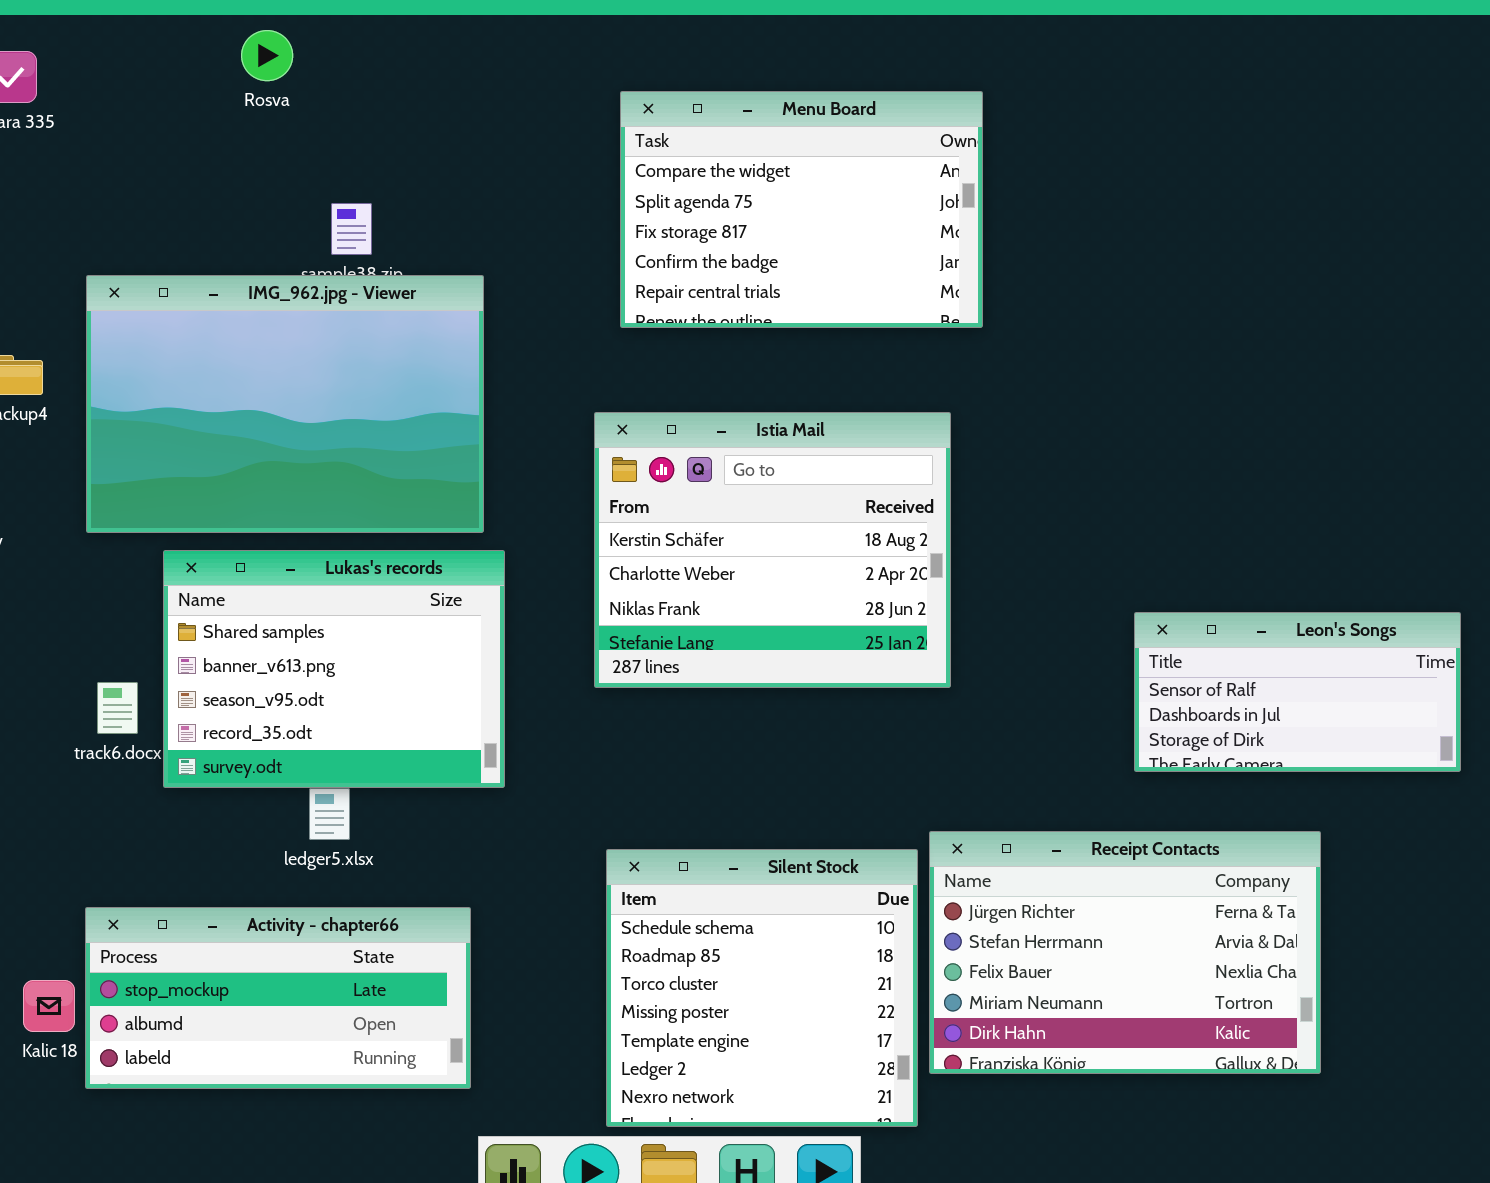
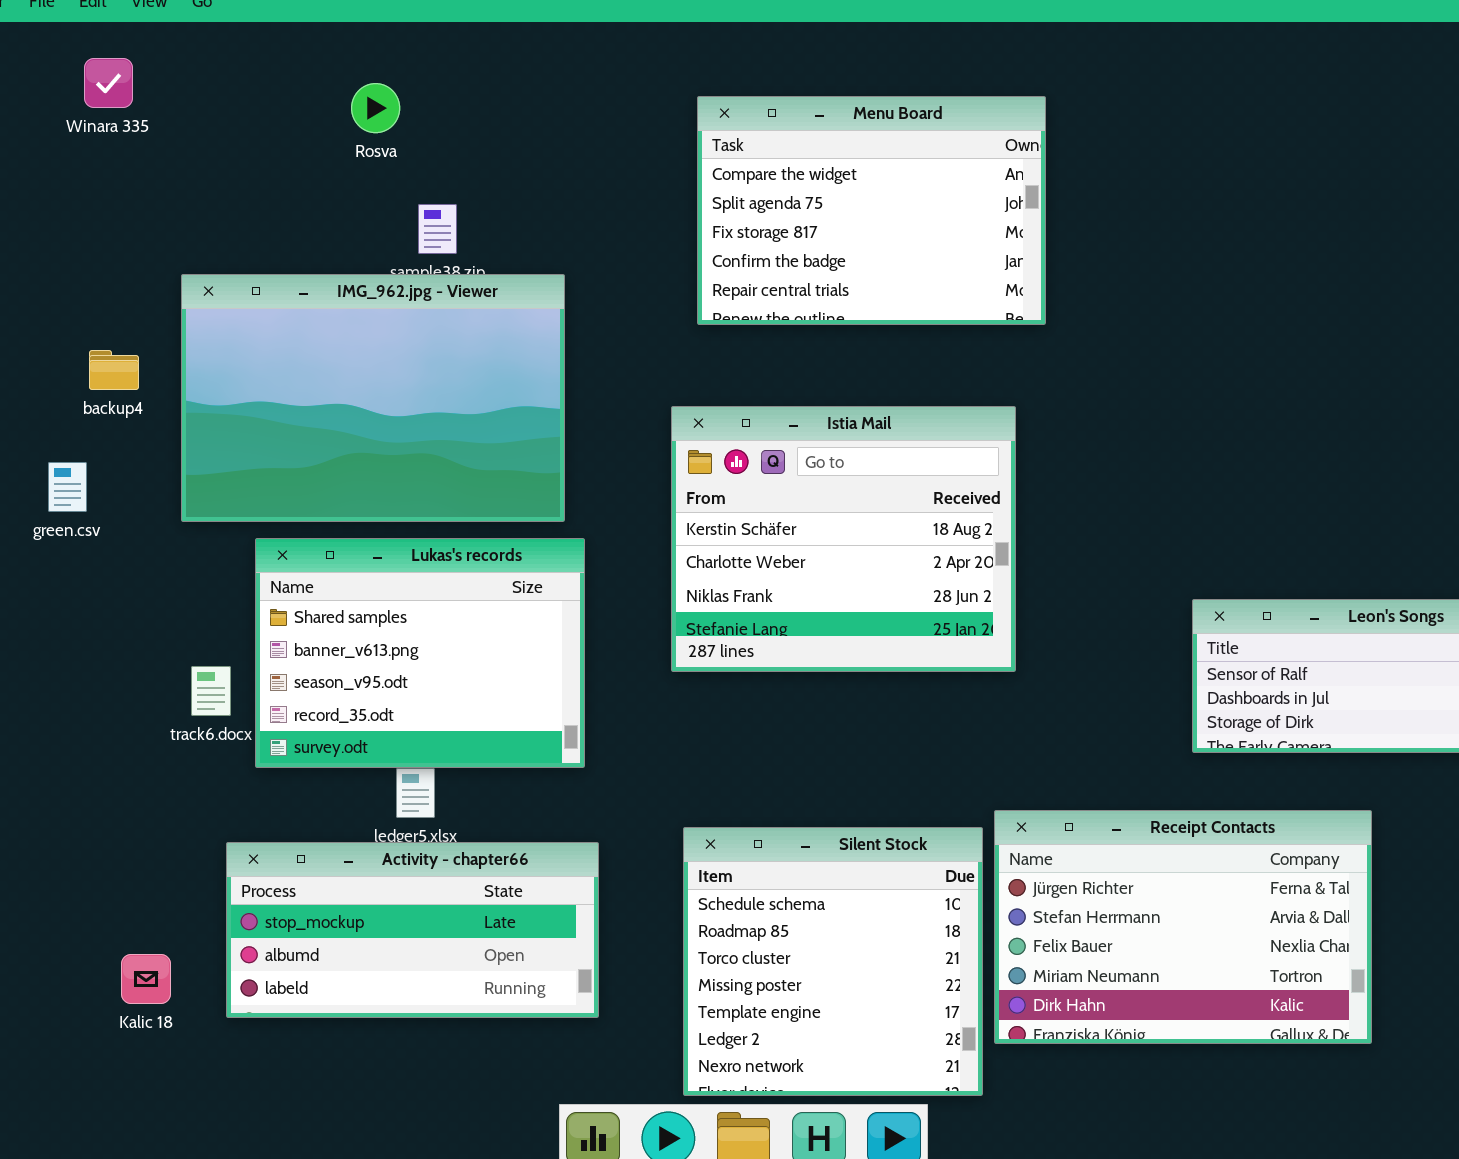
Rosva: [241,30,293,81] -> [351,83,400,133], moved
Activity - chapter66: [85,907,471,1089] -> [226,842,599,1018], moved

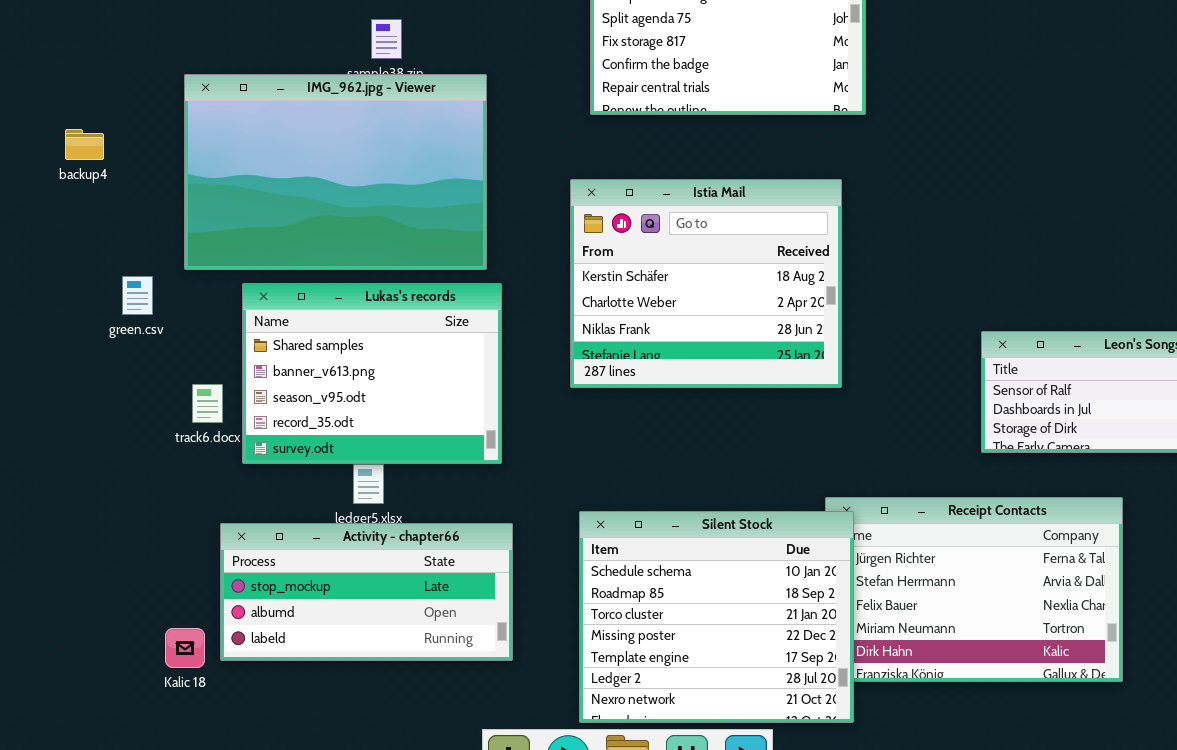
backup4: [89,350,139,390] -> [65,129,104,160], moved
green.csv: [48,462,87,512] -> [122,276,153,315], moved
Silent Stock: [683,827,983,1096] -> [579,511,854,723], resized
Kalic 18: [121,954,171,1004] -> [165,628,205,668], moved

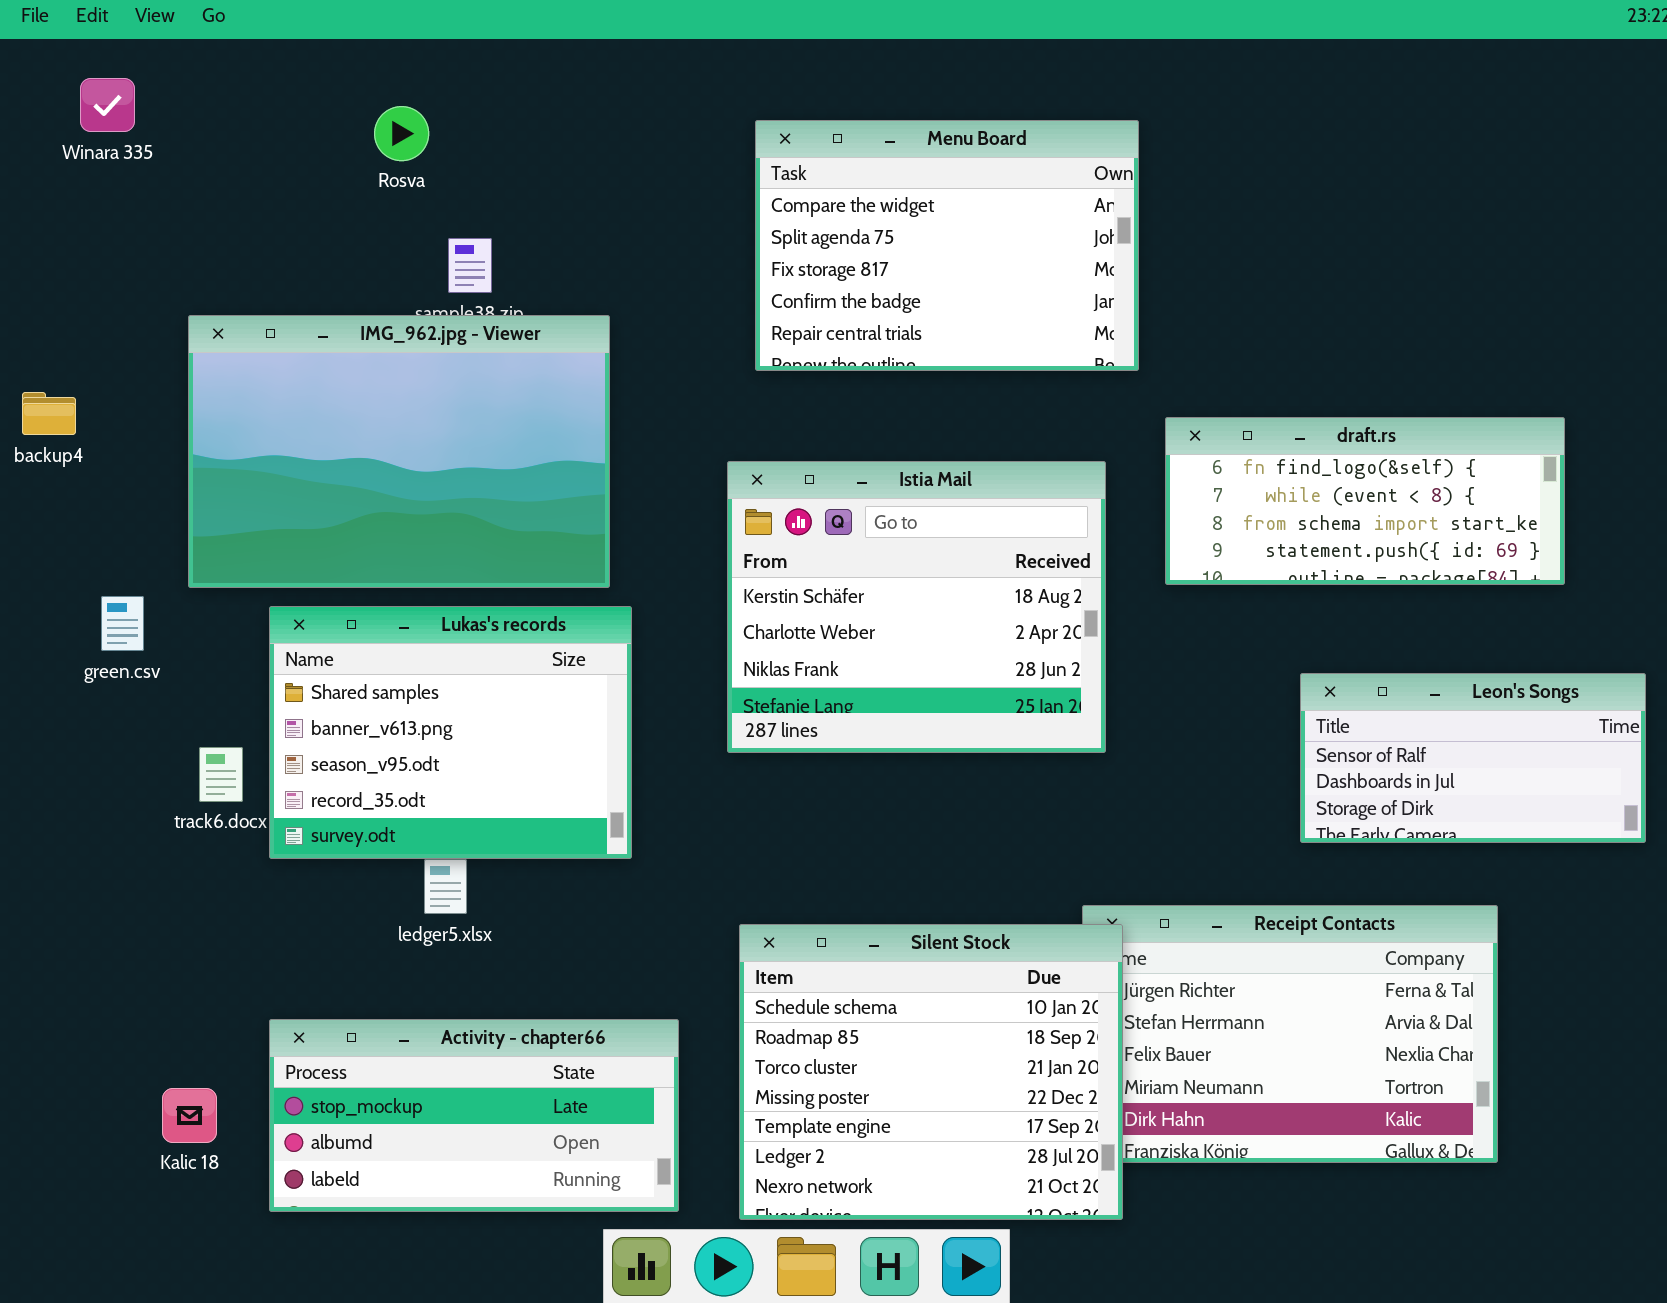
draft.rs: none -> [1165,417,1565,585], opened
Activity - chapter66: [220,523,513,661] -> [269,1019,679,1212], moved

